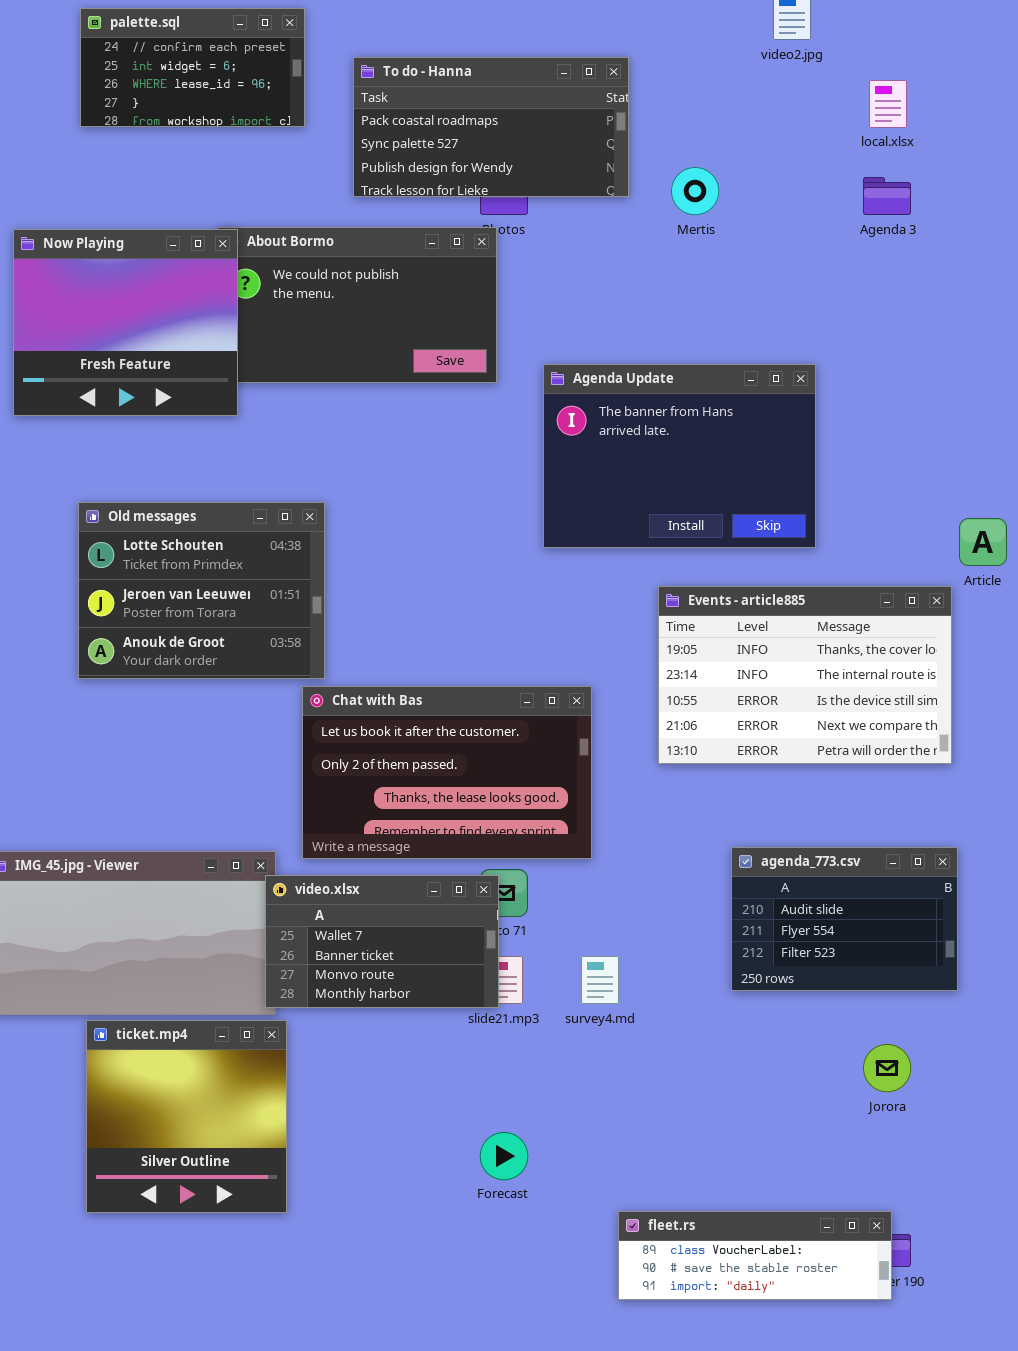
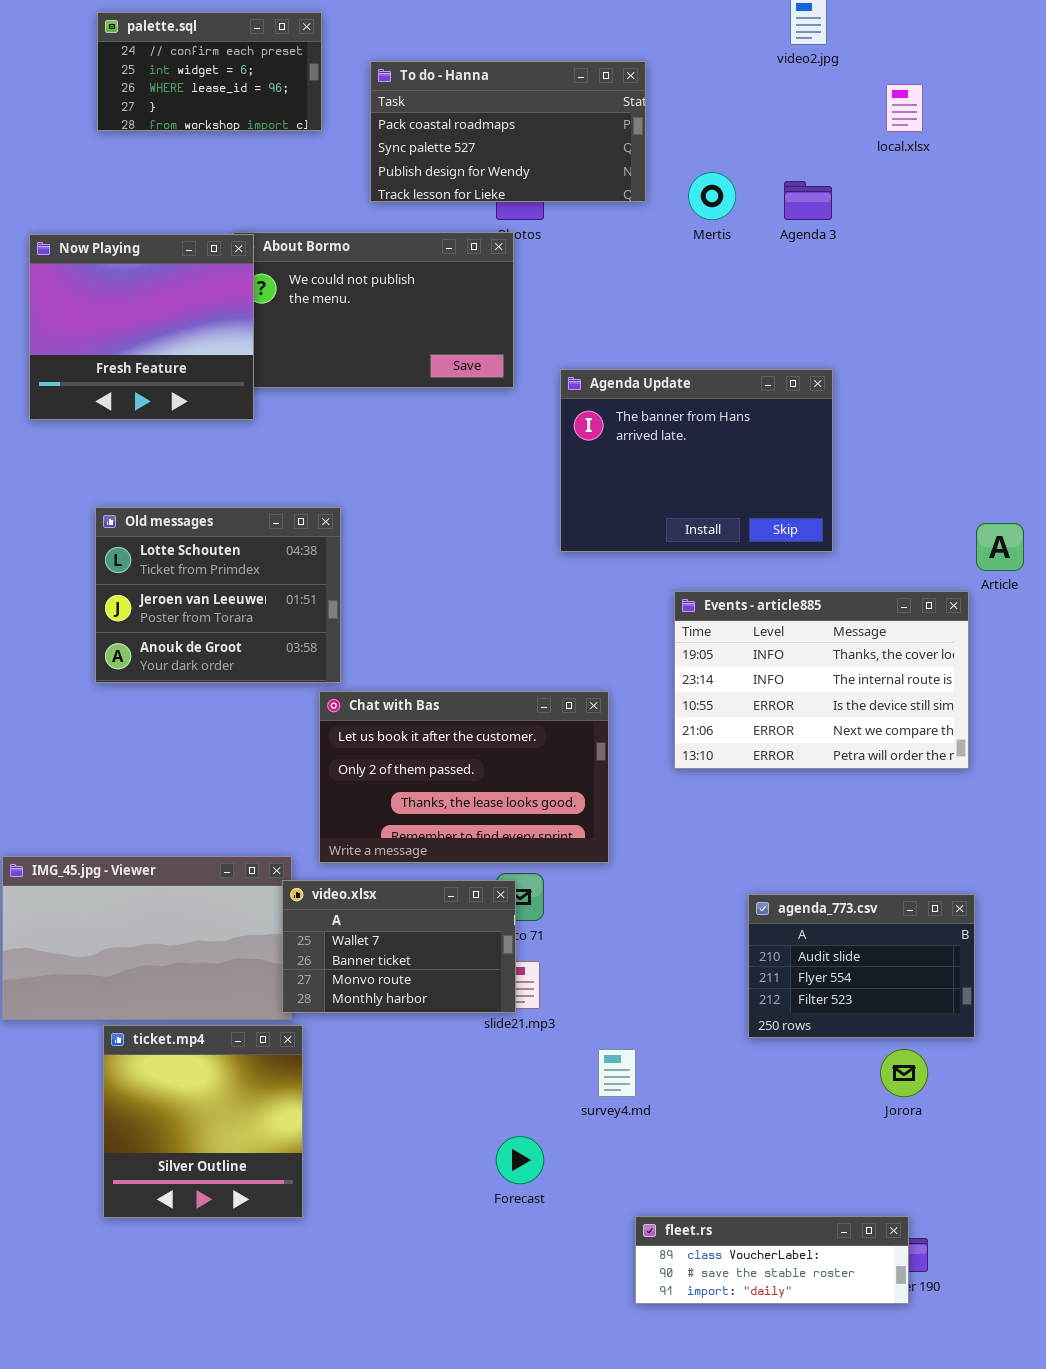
Agenda 3: [863,177,911,215] -> [784,181,832,220], moved
agenda_773.csv: [731,847,958,991] -> [748,894,975,1038], moved
survey4.md: [581,956,619,1004] -> [598,1049,636,1097], moved

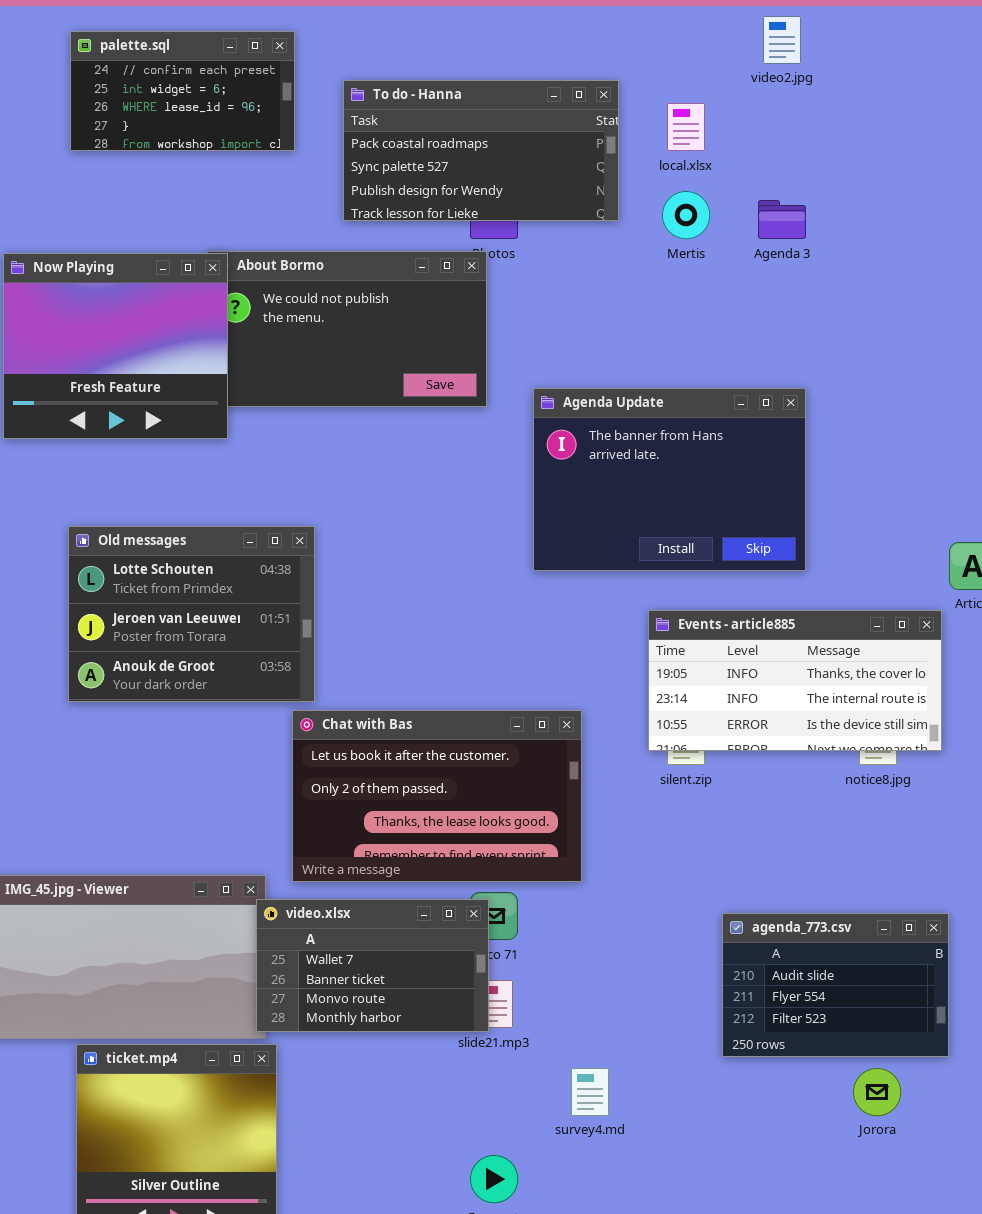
local.xlsx: [886,84,923,132] -> [667,103,705,151], moved
Events - article885: [674,591,969,769] -> [648,610,942,751], resized

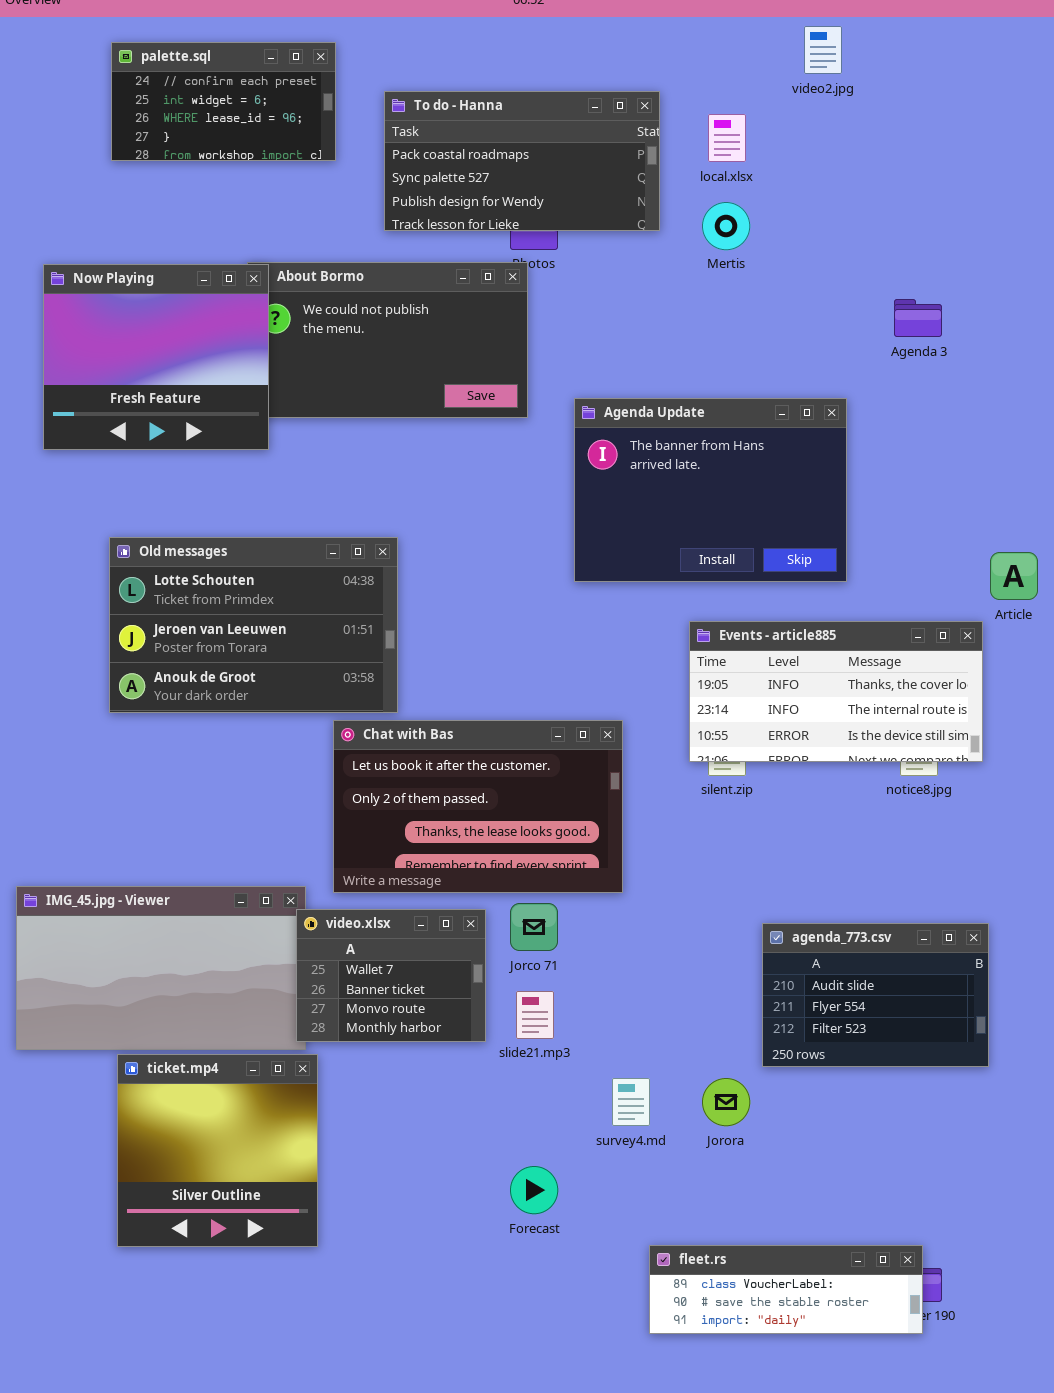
Agenda 3: [758,200,806,239] -> [894,299,942,337], moved
Old messages: [68,526,315,702] -> [109,537,398,713], resized
video.xlsx: [256,899,489,1032] -> [296,909,486,1042], resized
Jorora: [853,1068,901,1116] -> [702,1078,750,1126], moved

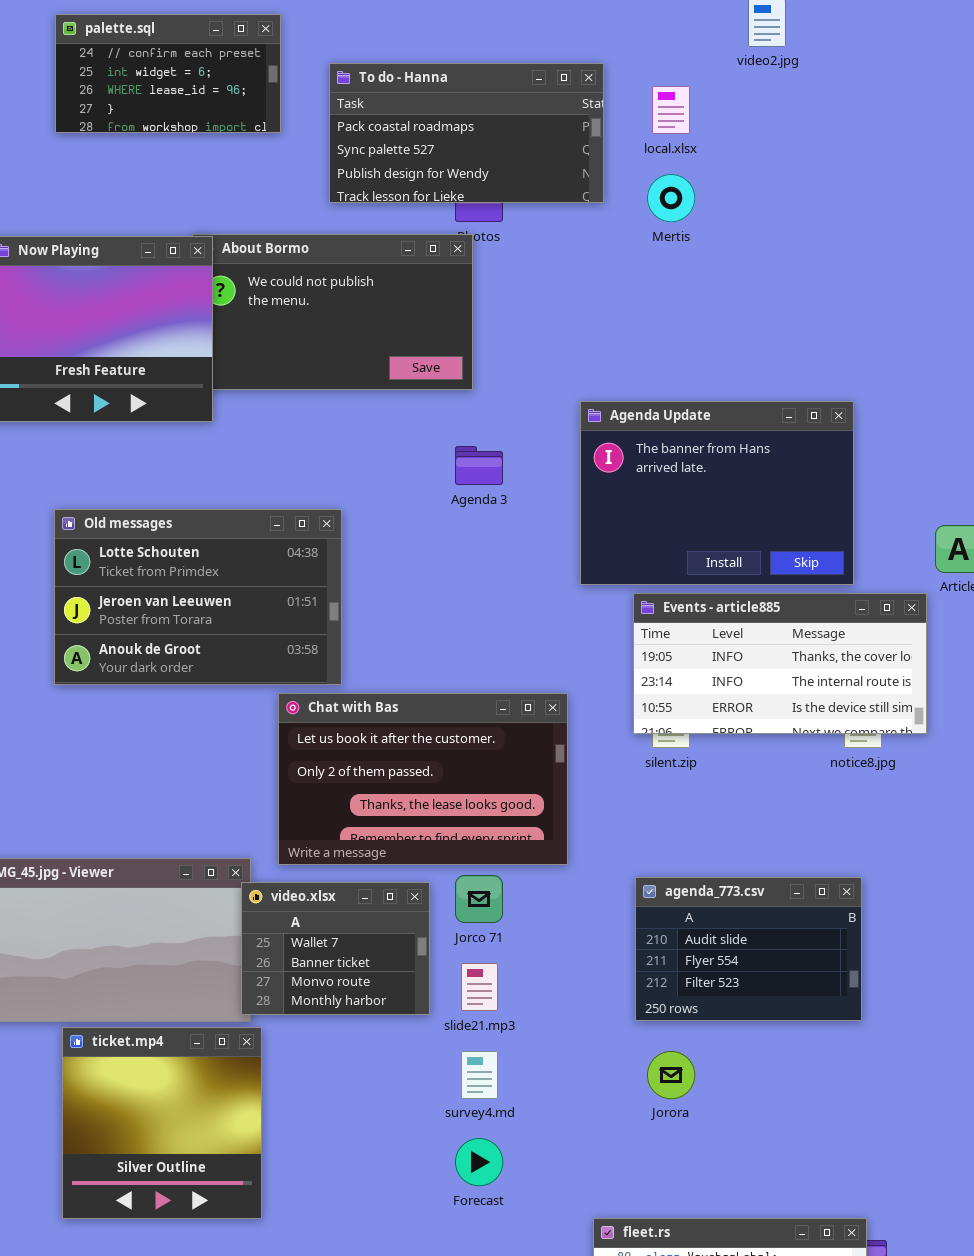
Agenda 3: [894,299,942,337] -> [455,446,503,485], moved
Agenda Update: [574,398,847,582] -> [580,401,854,585], moved
agenda_773.csv: [762,923,989,1067] -> [635,877,862,1021], moved
survey4.md: [612,1078,650,1126] -> [461,1051,498,1099], moved

